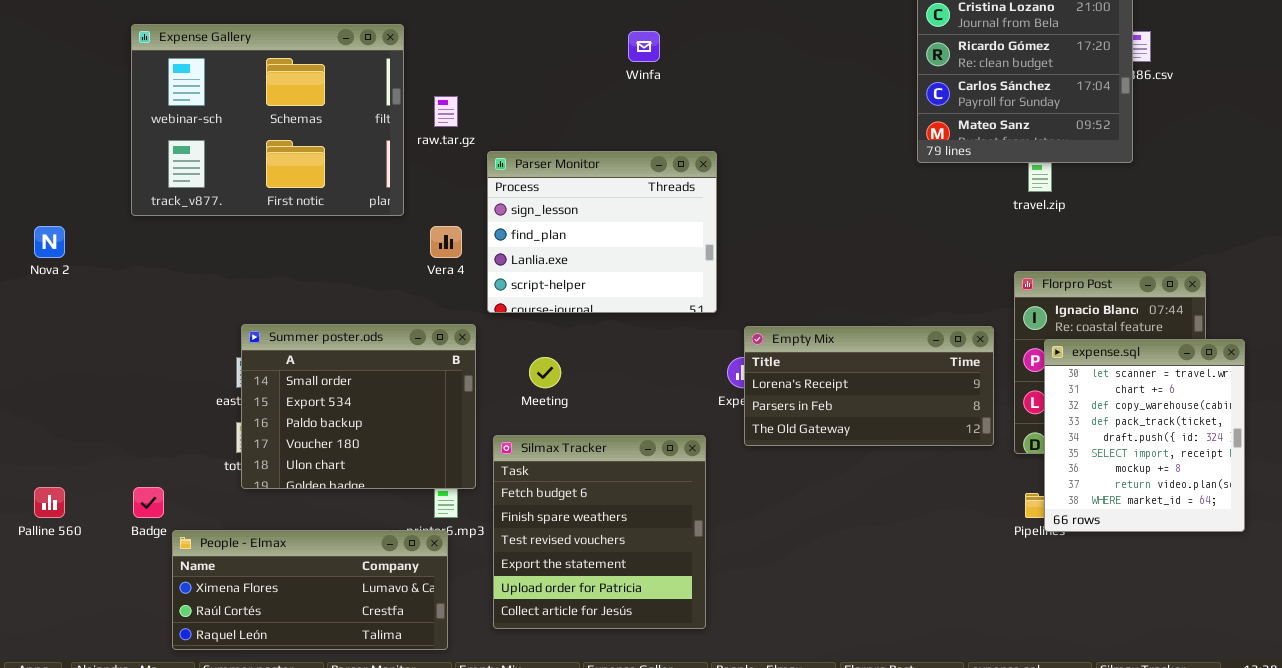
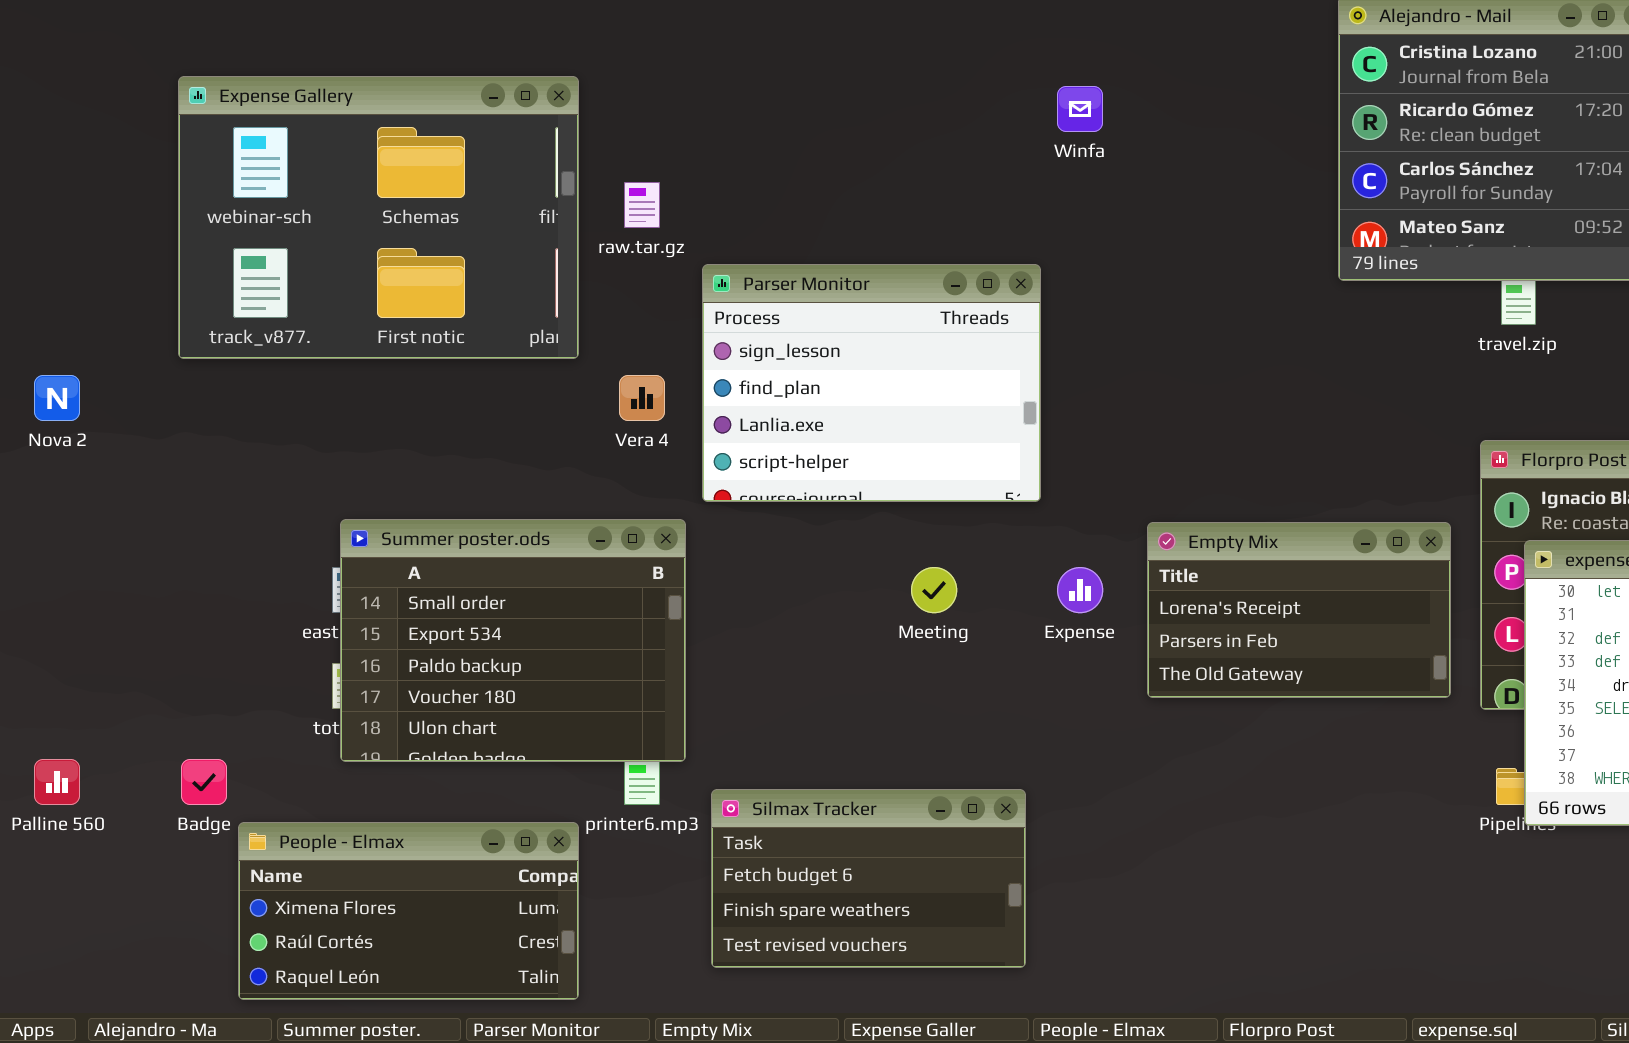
Winfa: [628,31,660,62] -> [1057,86,1103,132], moved
Empty Mix: [744,326,994,446] -> [1147,522,1451,698], resized
Meeting: [529,357,561,388] -> [911,567,957,613], moved
Silmax Tracker: [493,435,706,629] -> [711,789,1026,968], resized
People - Elmax: [172,530,448,650] -> [238,822,579,1000], resized

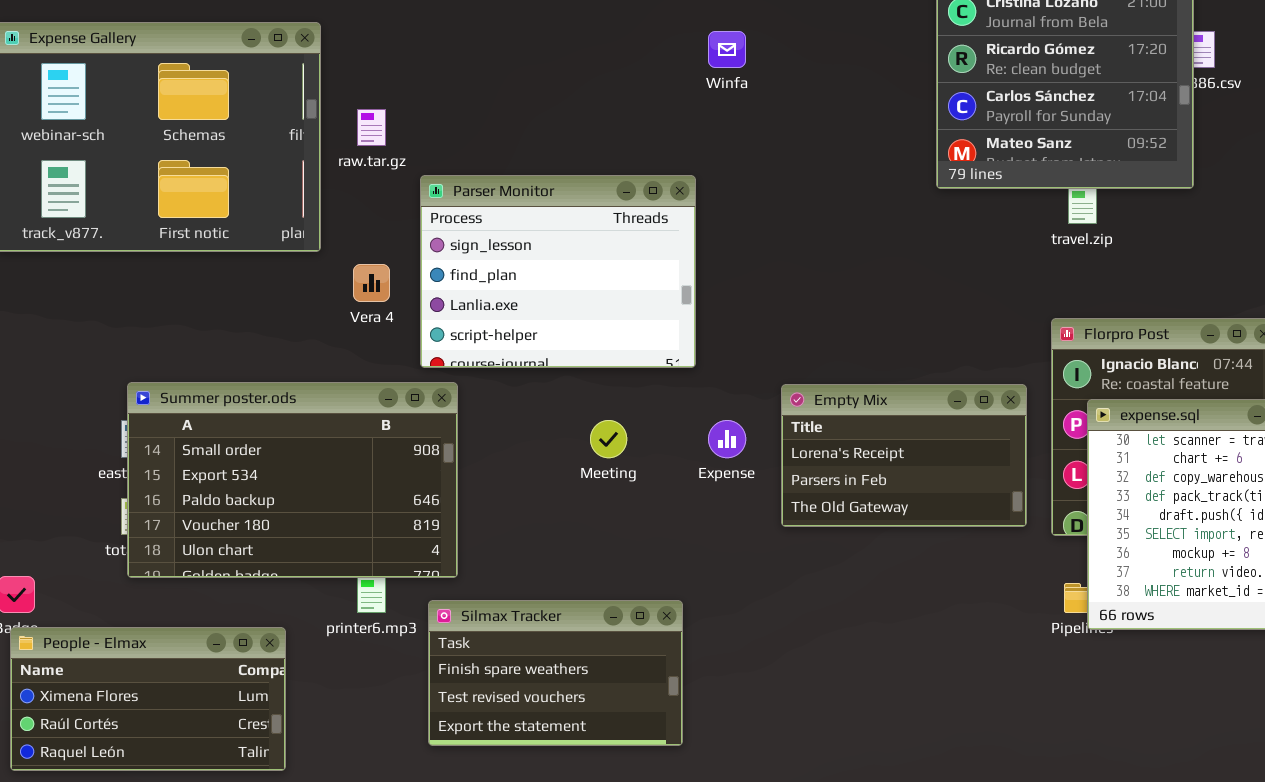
Summer poster.ods: [340,519,686,762] -> [127,382,458,578], resized
Silmax Tracker: [711,789,1026,968] -> [428,600,683,746], scrolled down 1 row
People - Elmax: [238,822,579,1000] -> [10,627,286,771], moved

